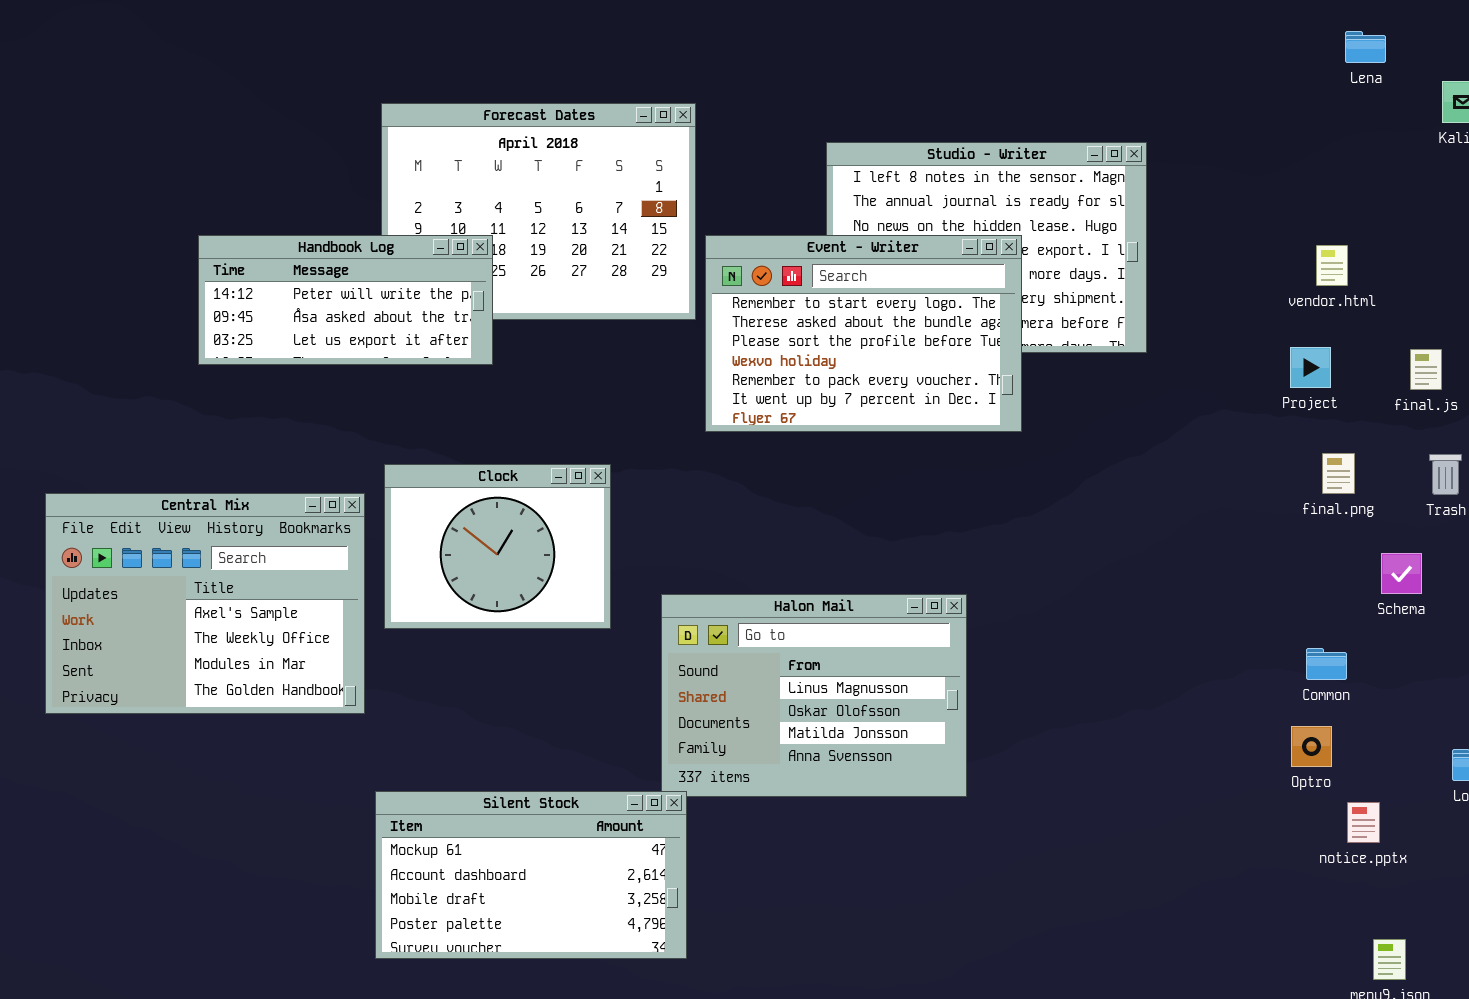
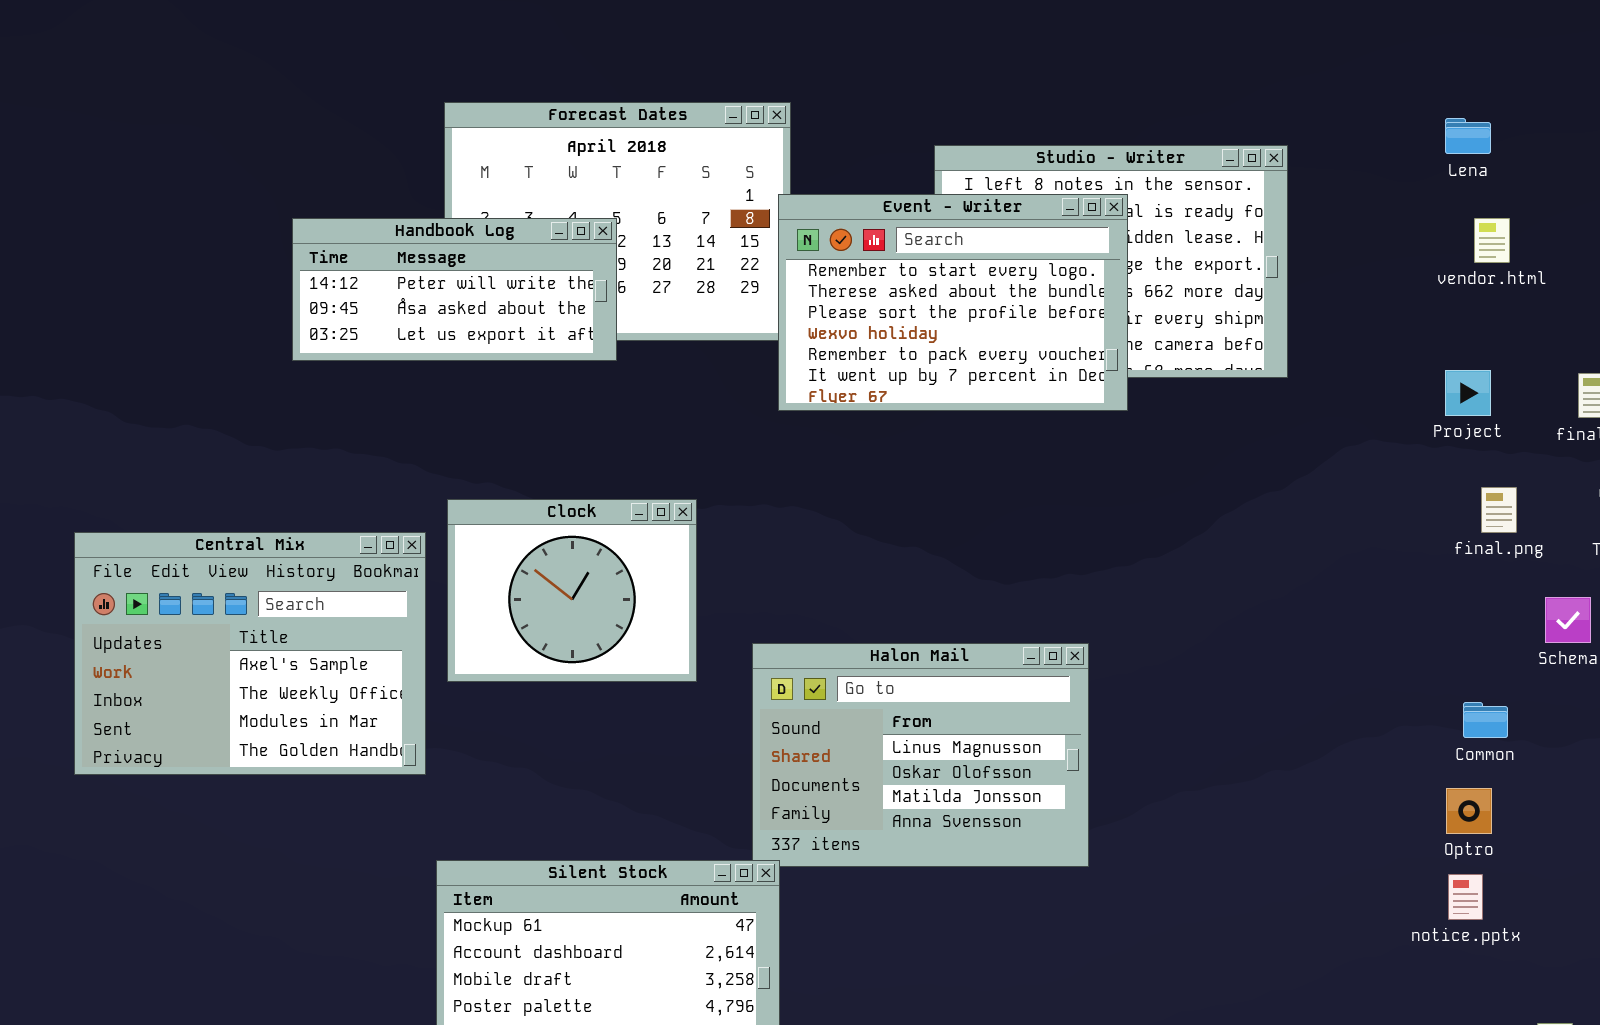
Lena: [1345,31,1386,63] -> [1445,118,1491,154], moved
Handbook Log: [198,235,493,365] -> [292,218,617,361], moved
Event - Writer: [705,235,1022,432] -> [778,194,1128,411], moved
vendor.html: [1316,245,1348,286] -> [1474,218,1510,263], moved
notice.pptx: [1347,802,1380,843] -> [1448,874,1483,920], moved

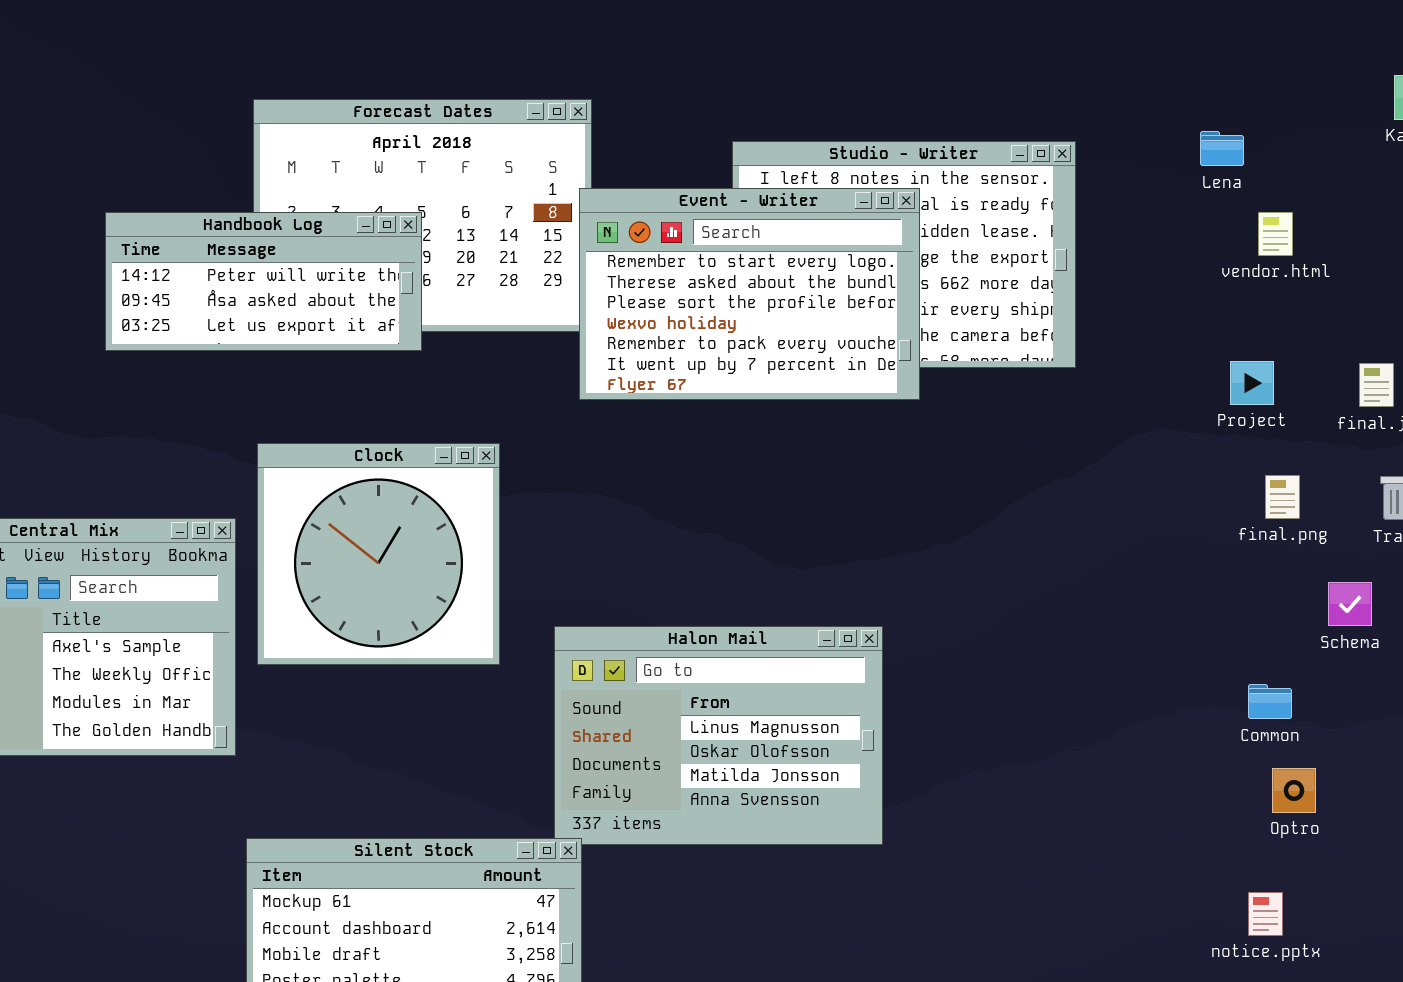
Lena: [1445,118,1491,154] -> [1200,131,1244,166], moved
Clock: [447,499,697,682] -> [257,443,500,665], resized
Optro: [1446,788,1492,834] -> [1272,768,1316,813], moved
notice.pptx: [1448,874,1483,920] -> [1248,892,1283,936], moved

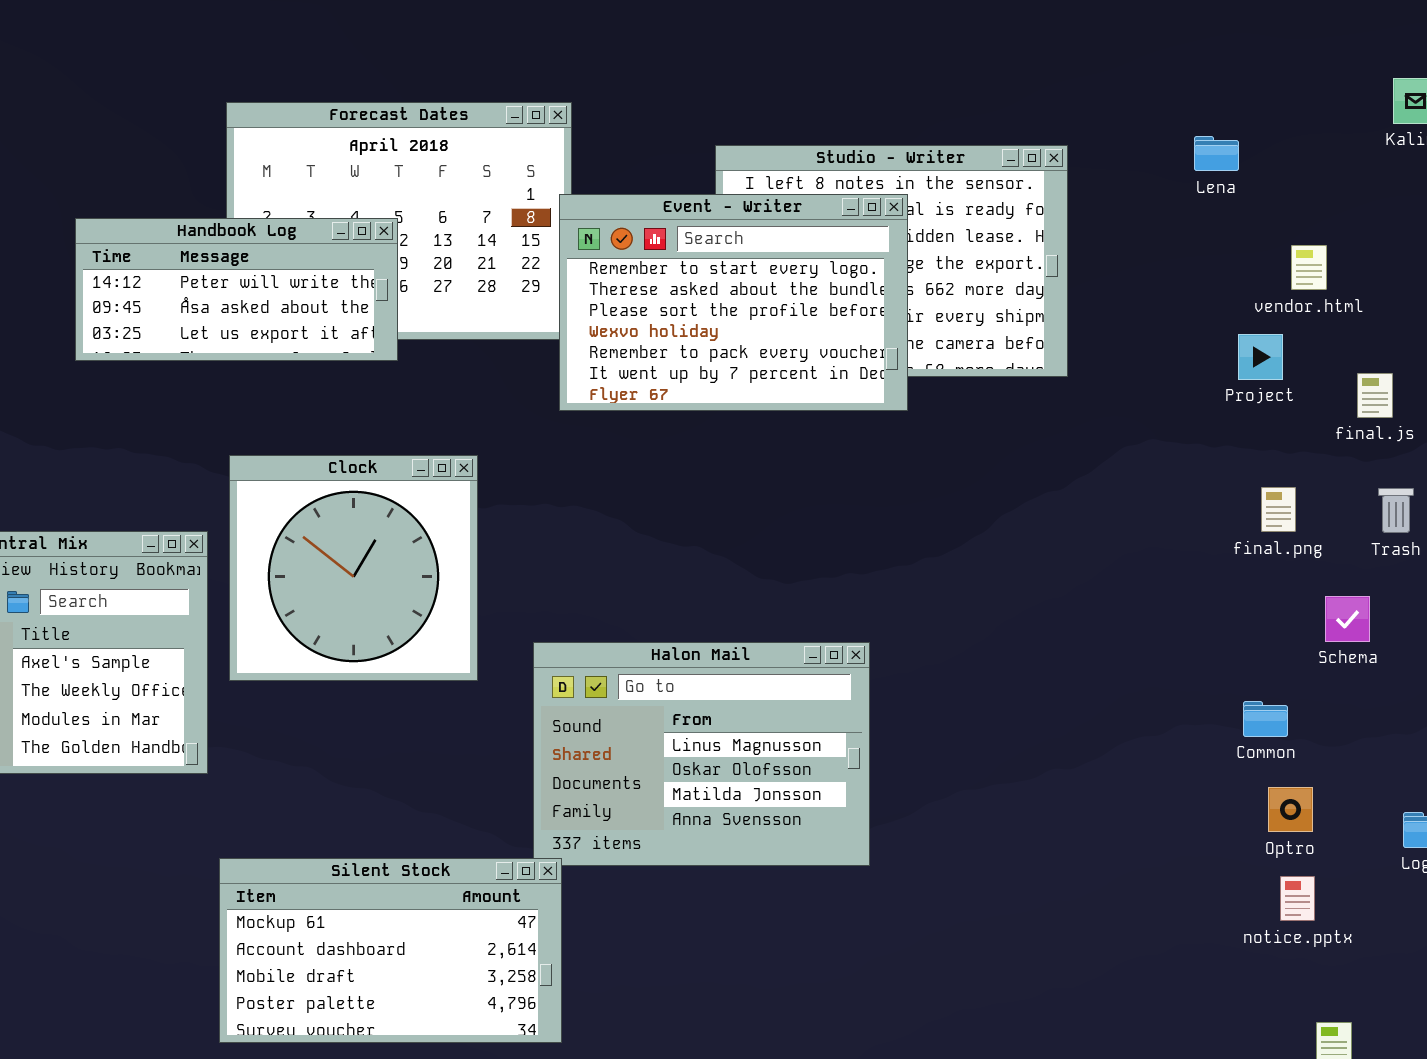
vendor.html: [1258,212,1293,256] -> [1291,245,1327,290], moved
Project: [1230,361,1274,405] -> [1238,334,1283,380], moved
notice.pptx: [1248,892,1283,936] -> [1280,876,1315,921], moved

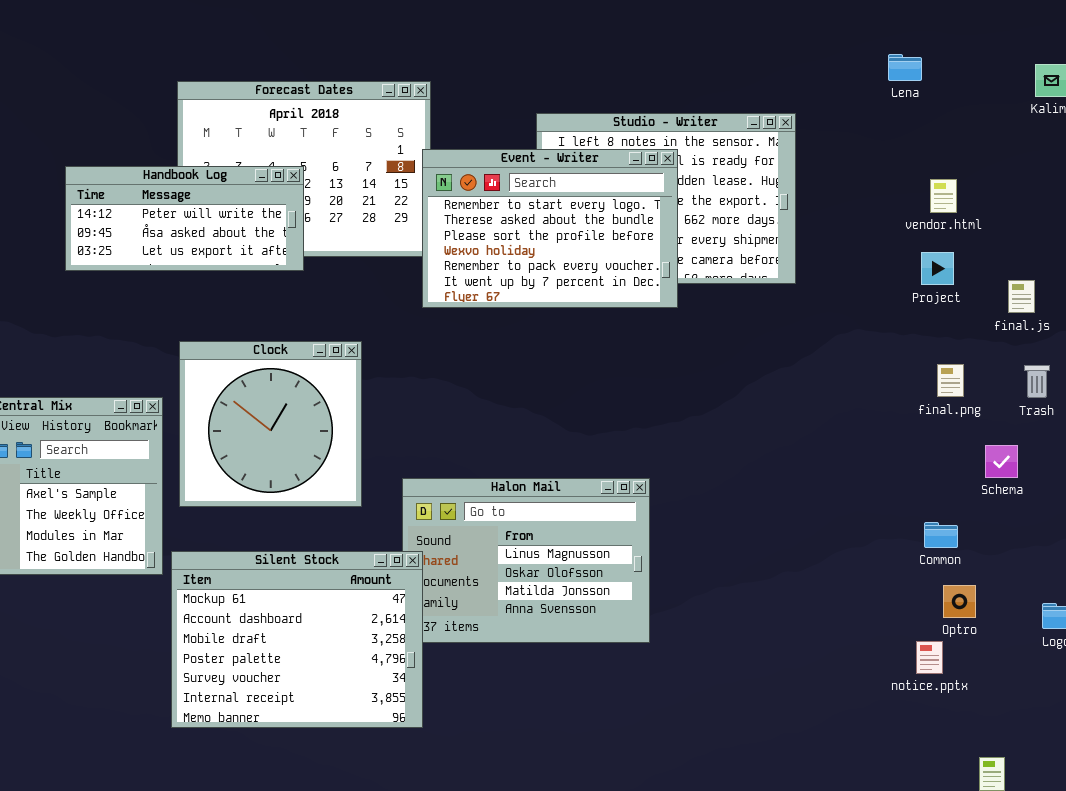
Lena: [1194,136,1239,171] -> [888,54,922,81], moved
vendor.html: [1291,245,1327,290] -> [930,179,957,213], moved
Silent Stock: [219,858,562,1043] -> [171,551,423,728], moved, resized
notice.pptx: [1280,876,1315,921] -> [916,641,943,674], moved

